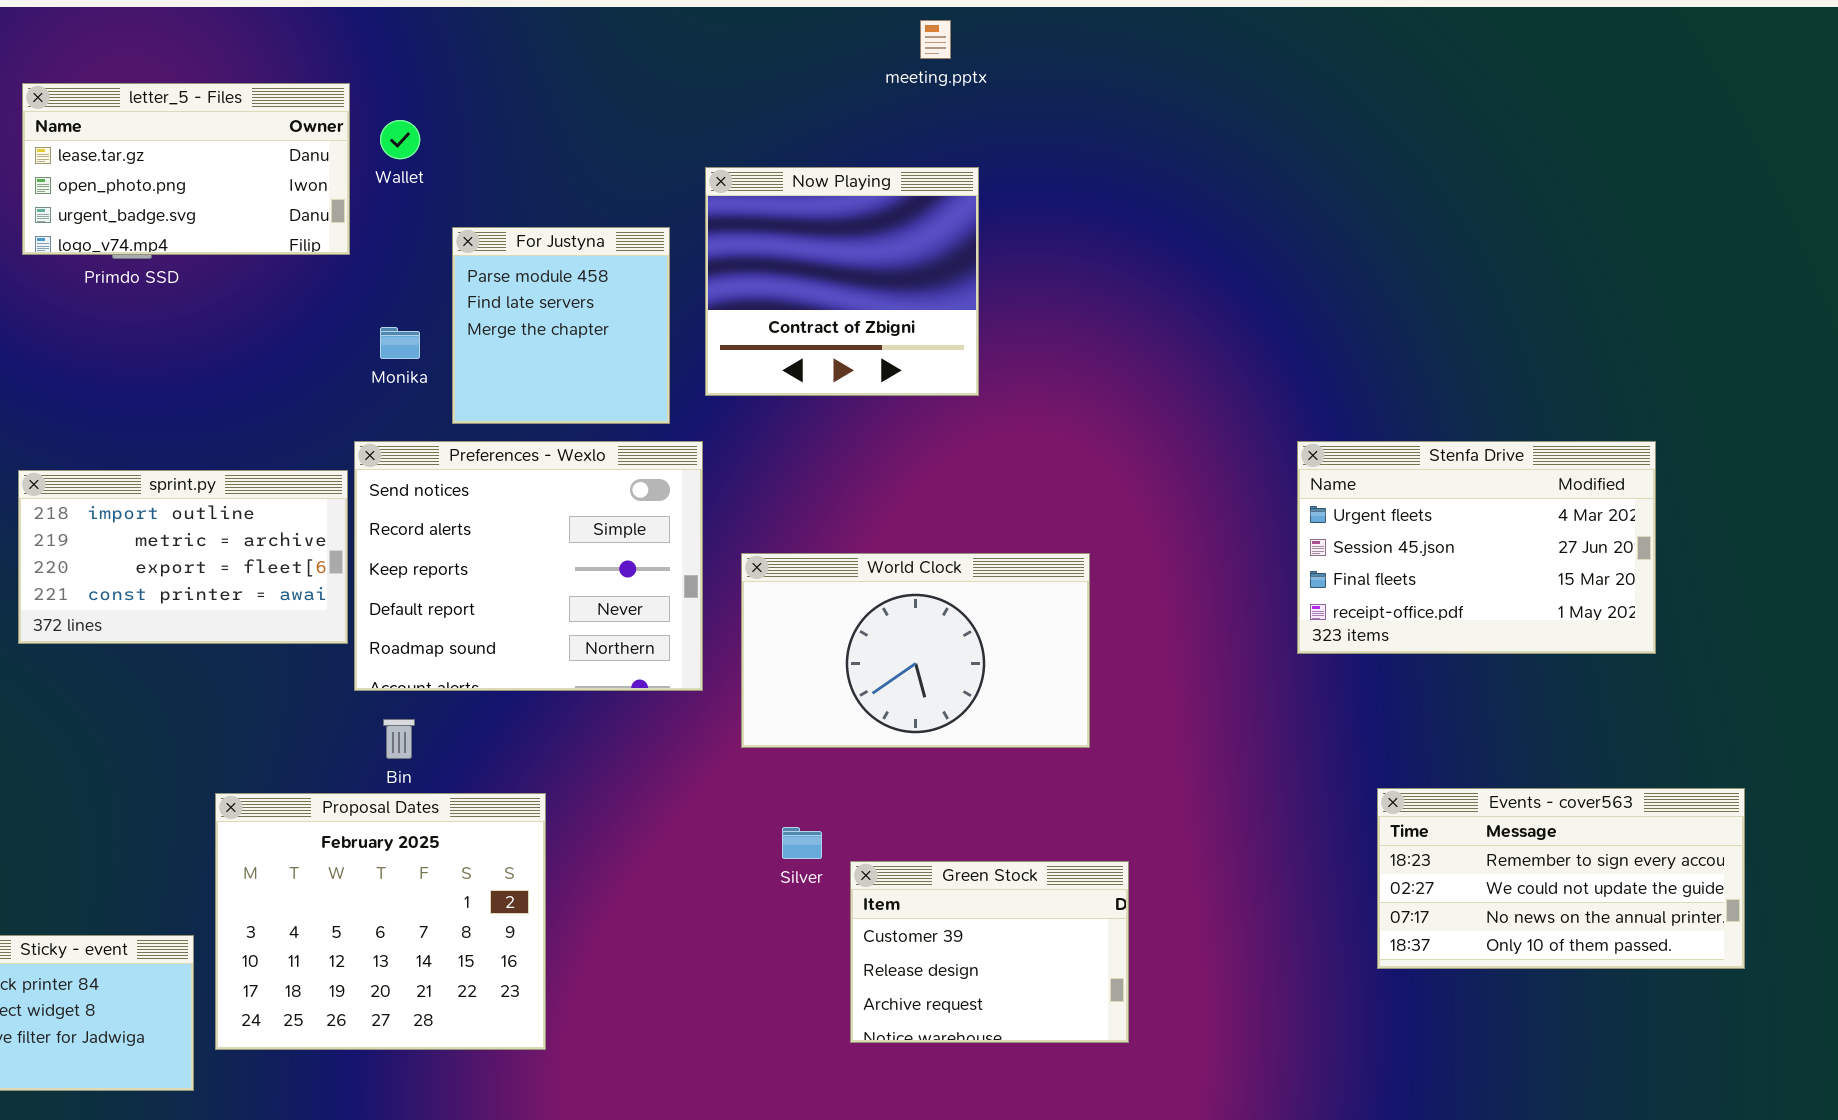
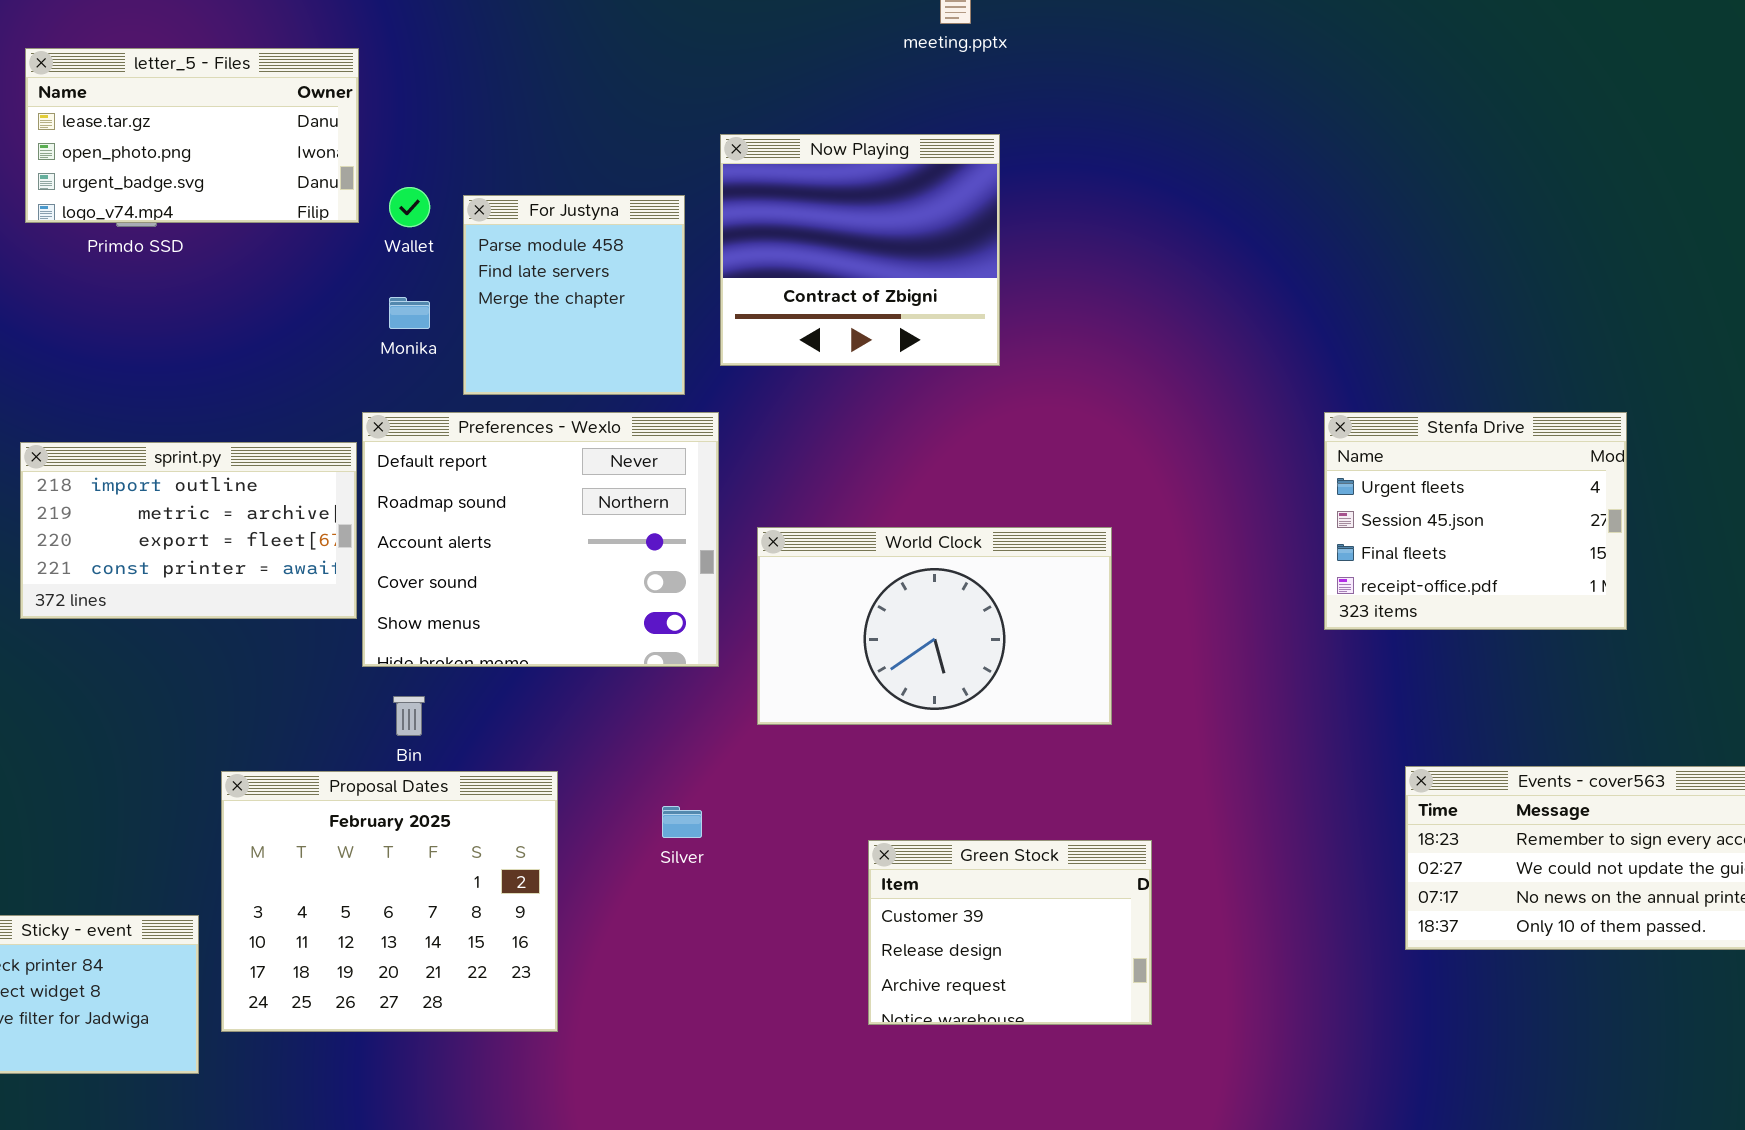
Wallet: [380,120,420,159] -> [389,187,430,227], moved
Preferences - Wexlo: [354,441,703,691] -> [362,412,719,667], scrolled down 3 rows
Stenfa Drive: [1297,441,1656,654] -> [1324,412,1627,630], resized
Silver: [782,827,822,859] -> [662,806,702,838], moved

